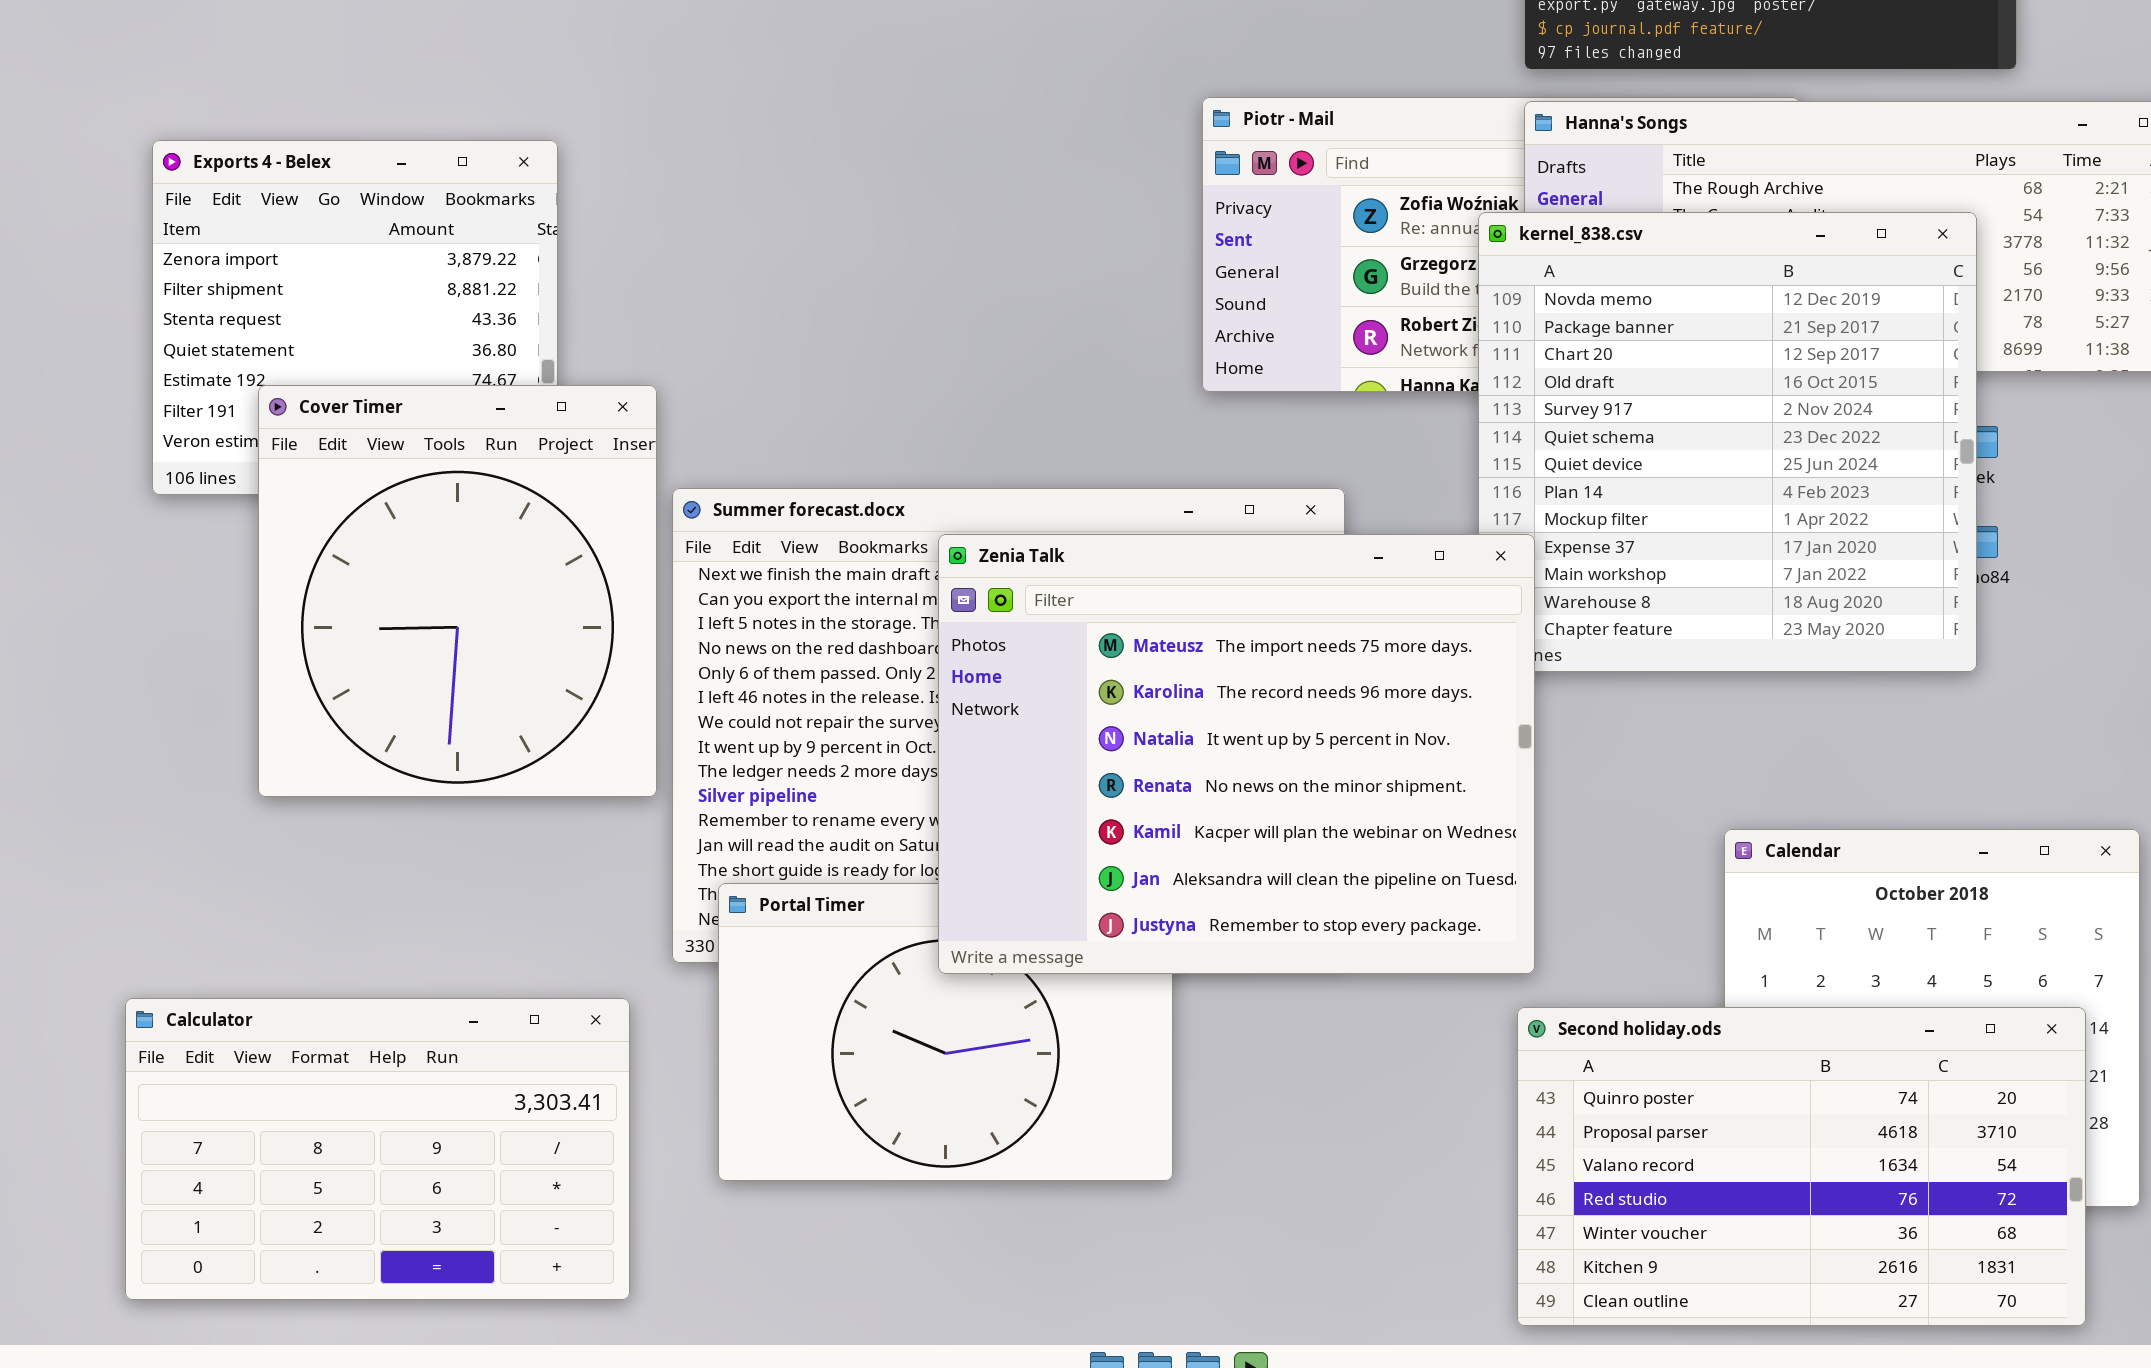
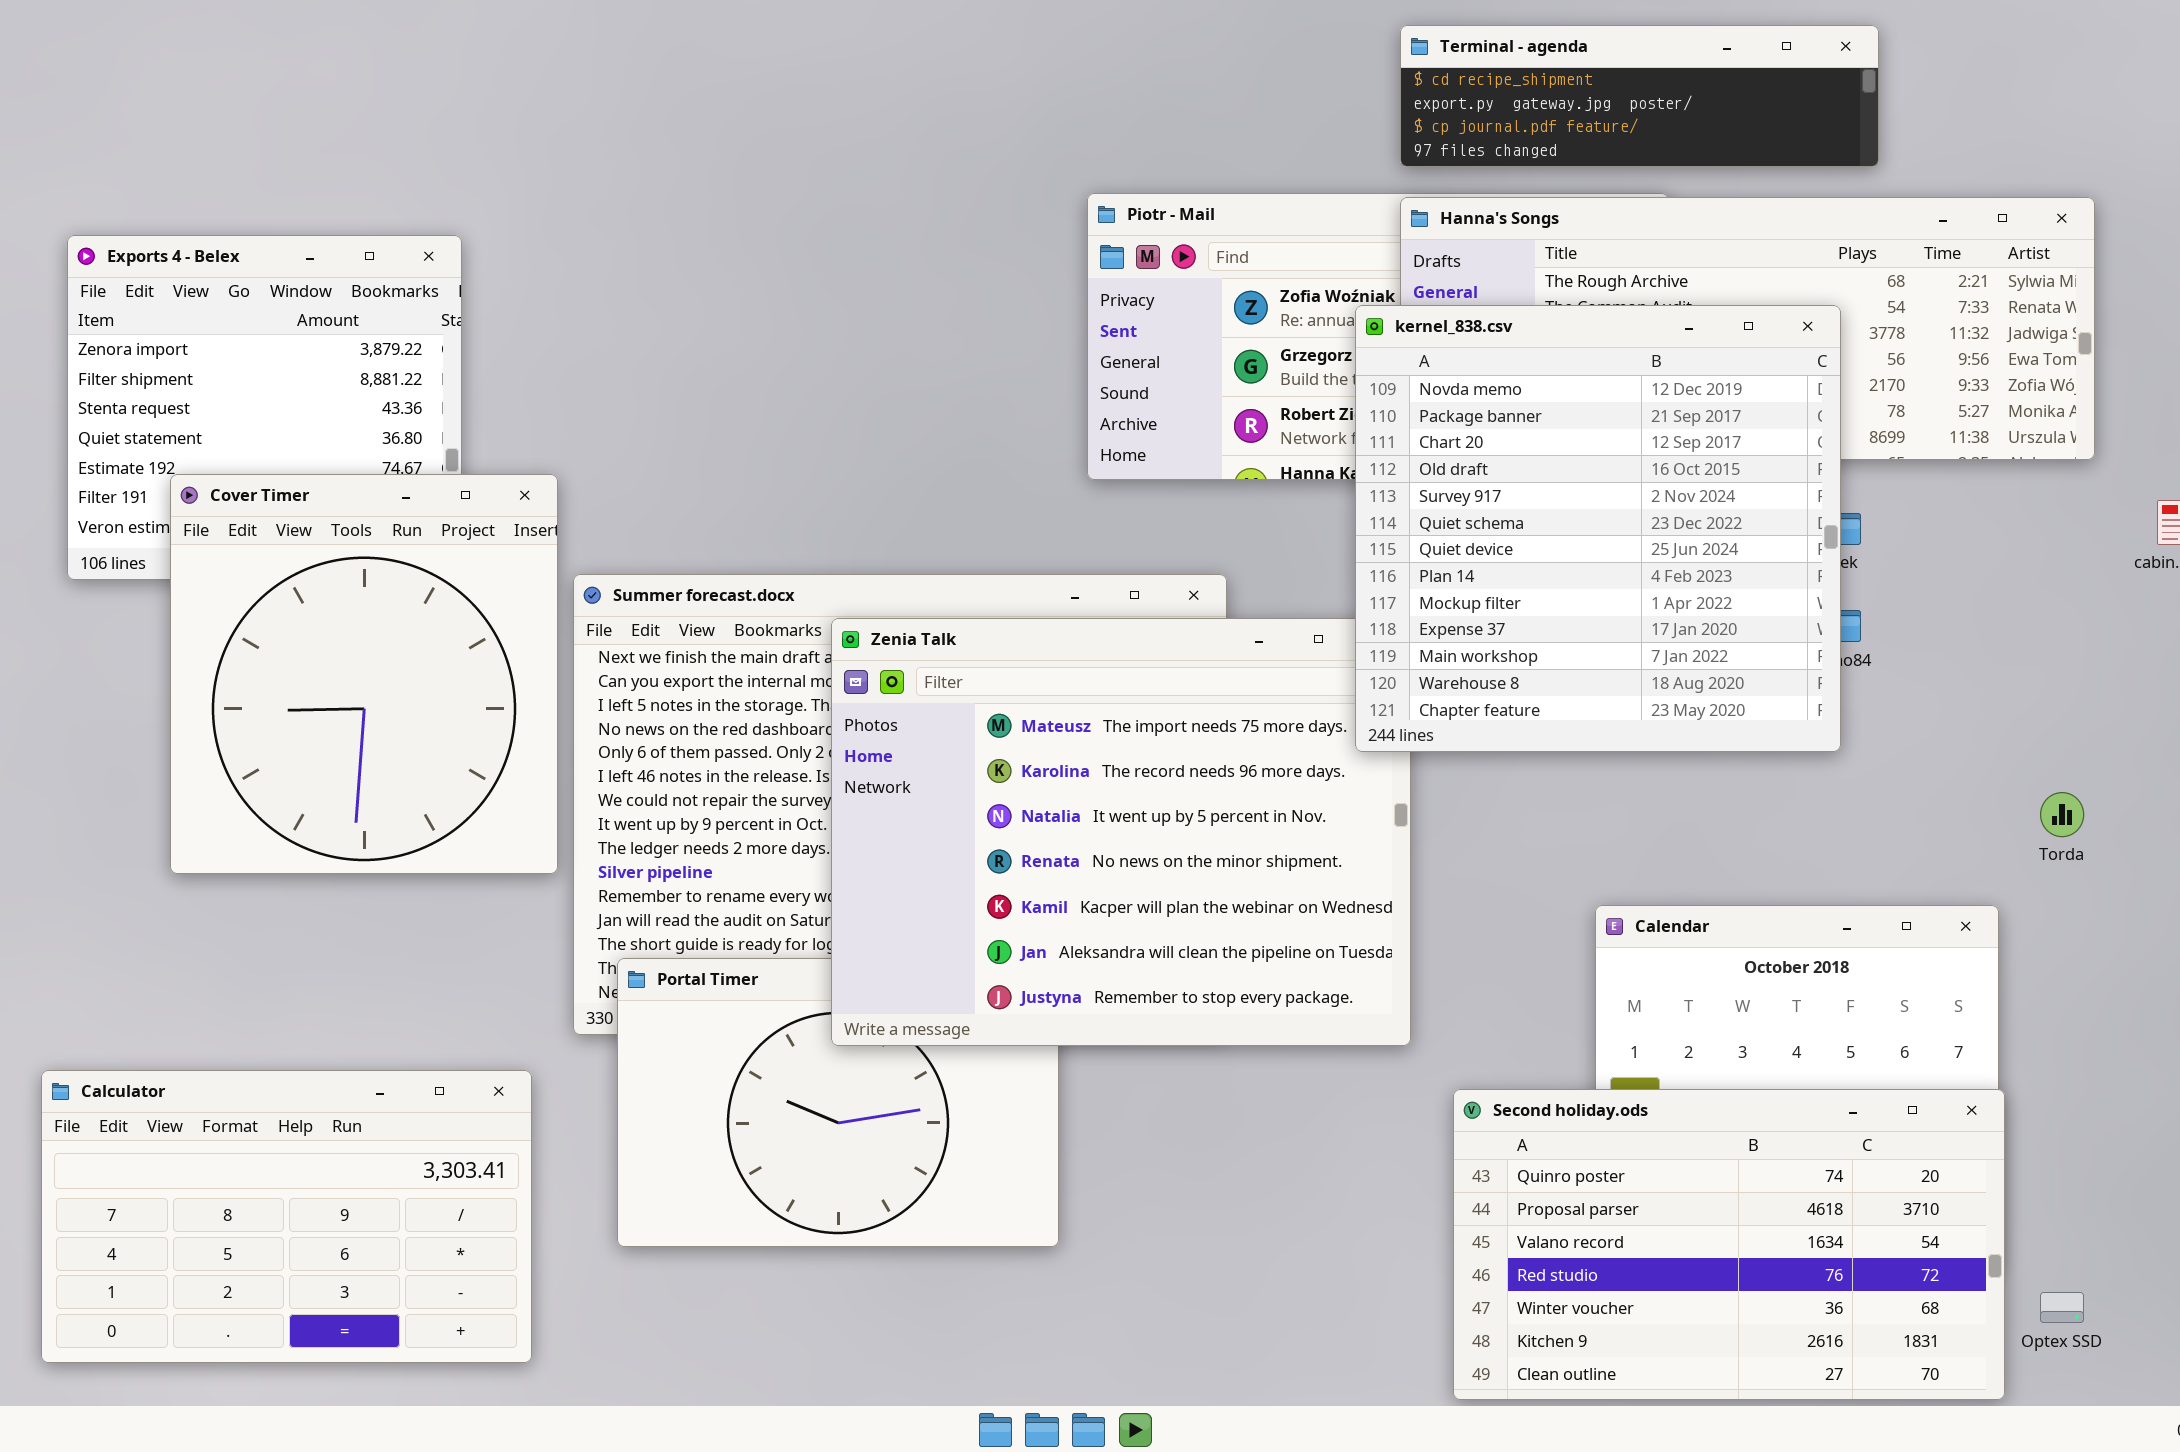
kernel_838.csv: [1478,212,1977,672] -> [1355,305,1841,752], raised
Second holiday.ods: [1517,1007,2086,1326] -> [1453,1089,2005,1400], moved

